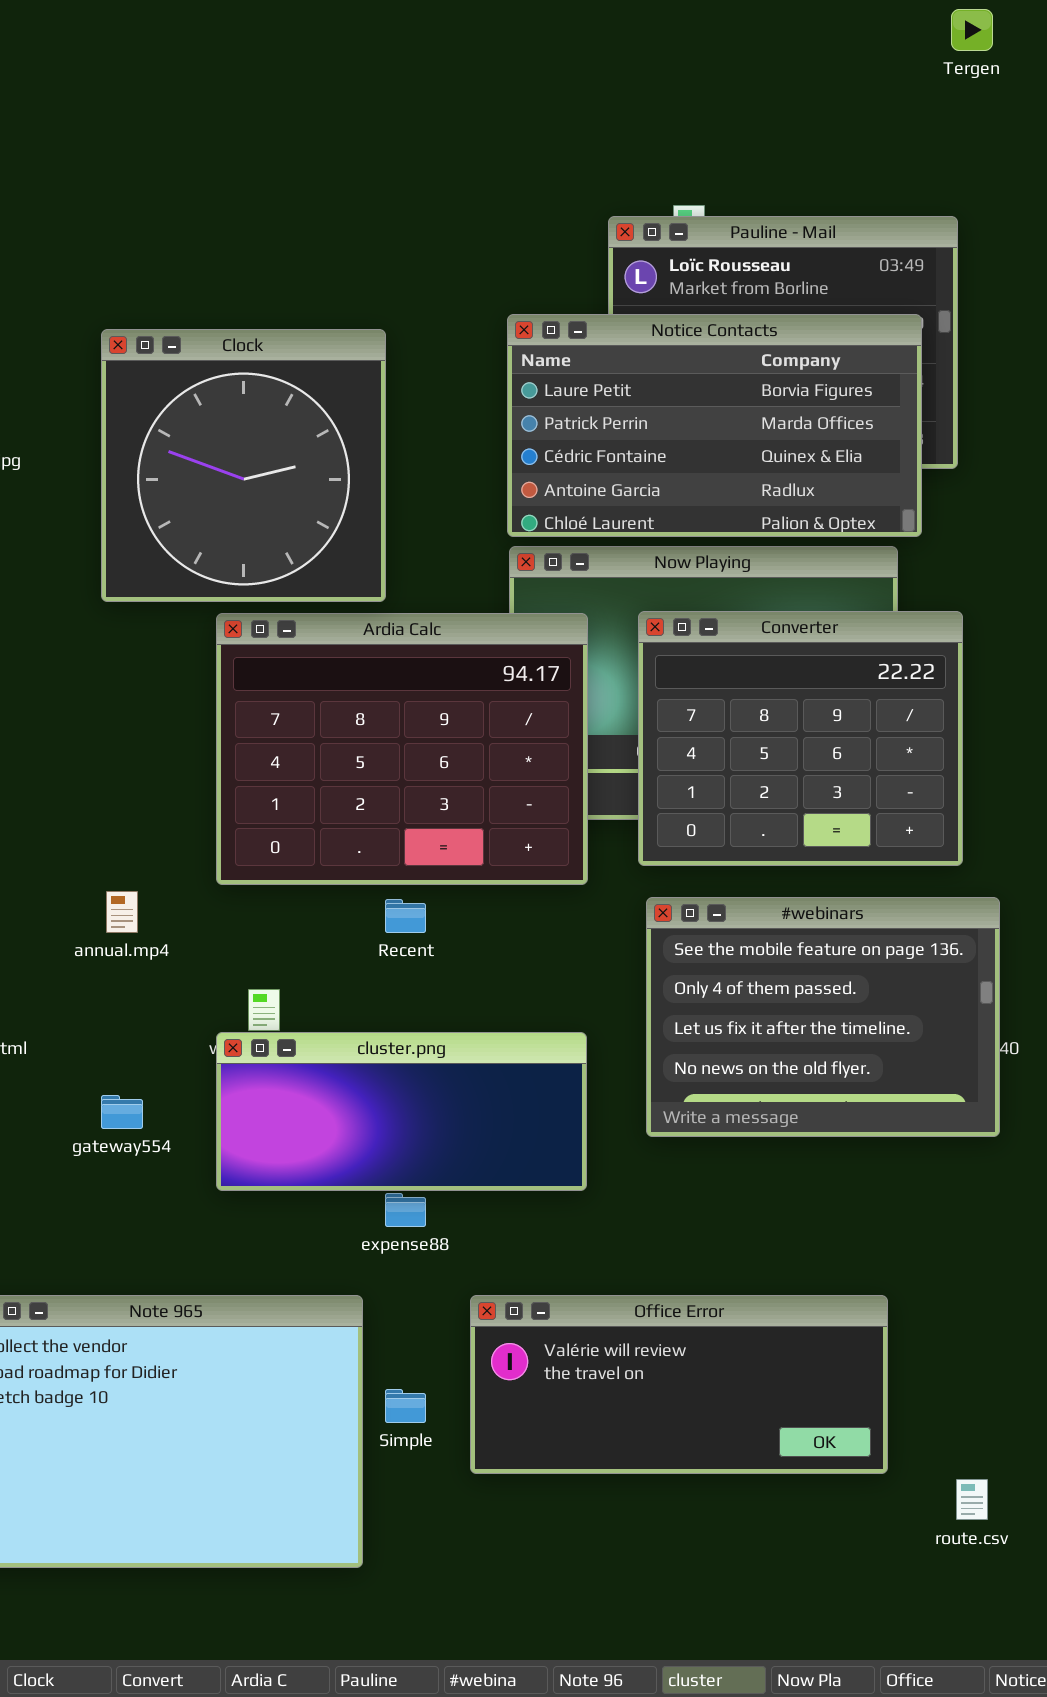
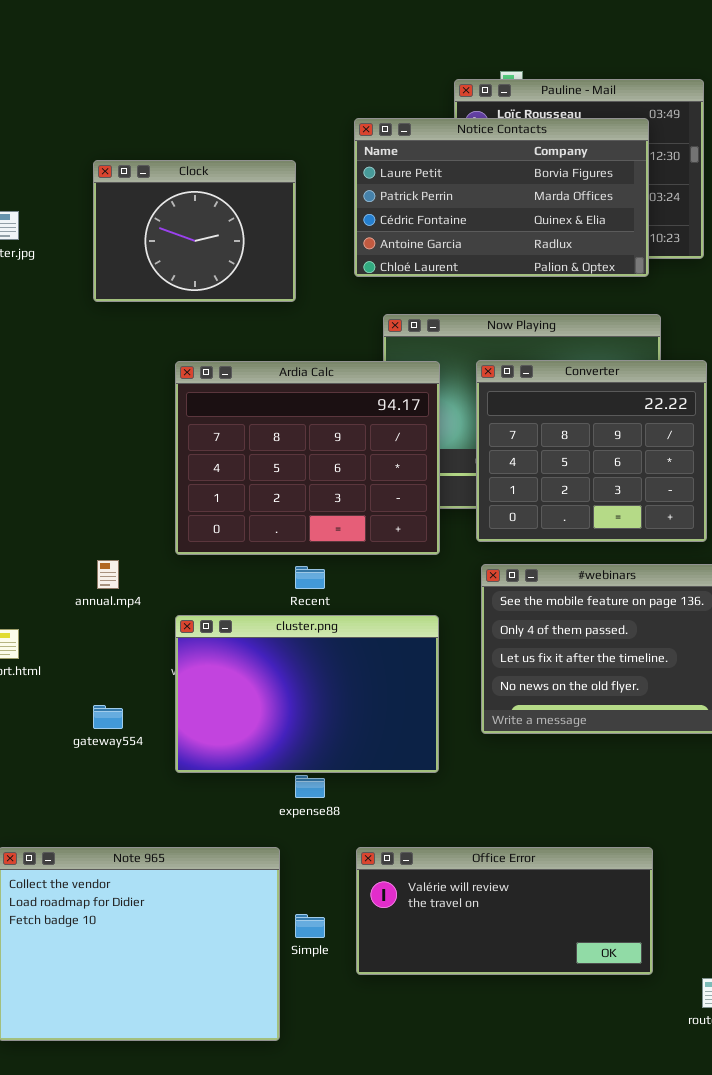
Notice Contacts: [507,314,922,537] -> [354,118,649,277], moved
Clock: [101,329,386,602] -> [93,160,296,302], resized
cluster.png: [216,1032,587,1191] -> [175,615,439,773], resized

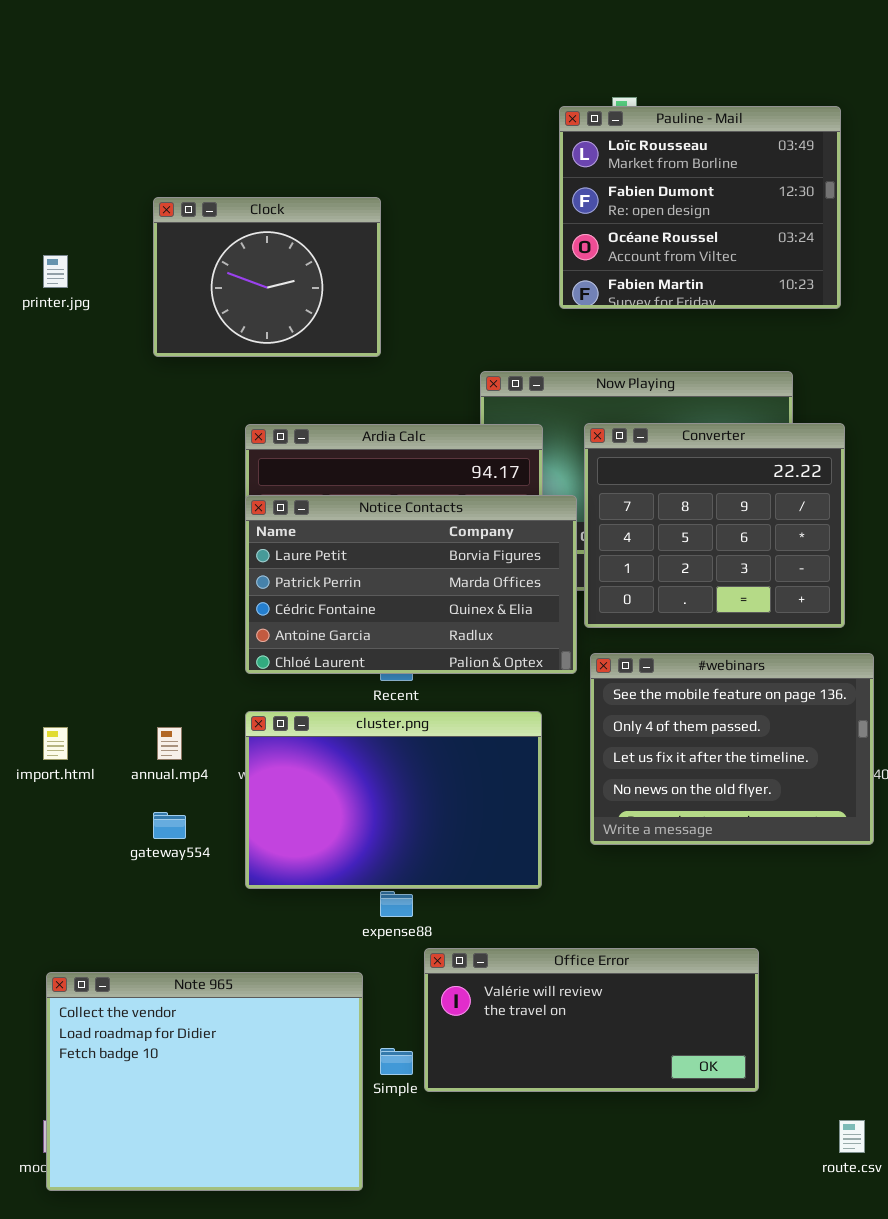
Notice Contacts: [354,118,649,277] -> [245,495,577,674], moved
annual.mp4: [97,560,119,589] -> [157,727,182,760], moved
Office Error: [356,847,653,975] -> [424,948,759,1092], moved

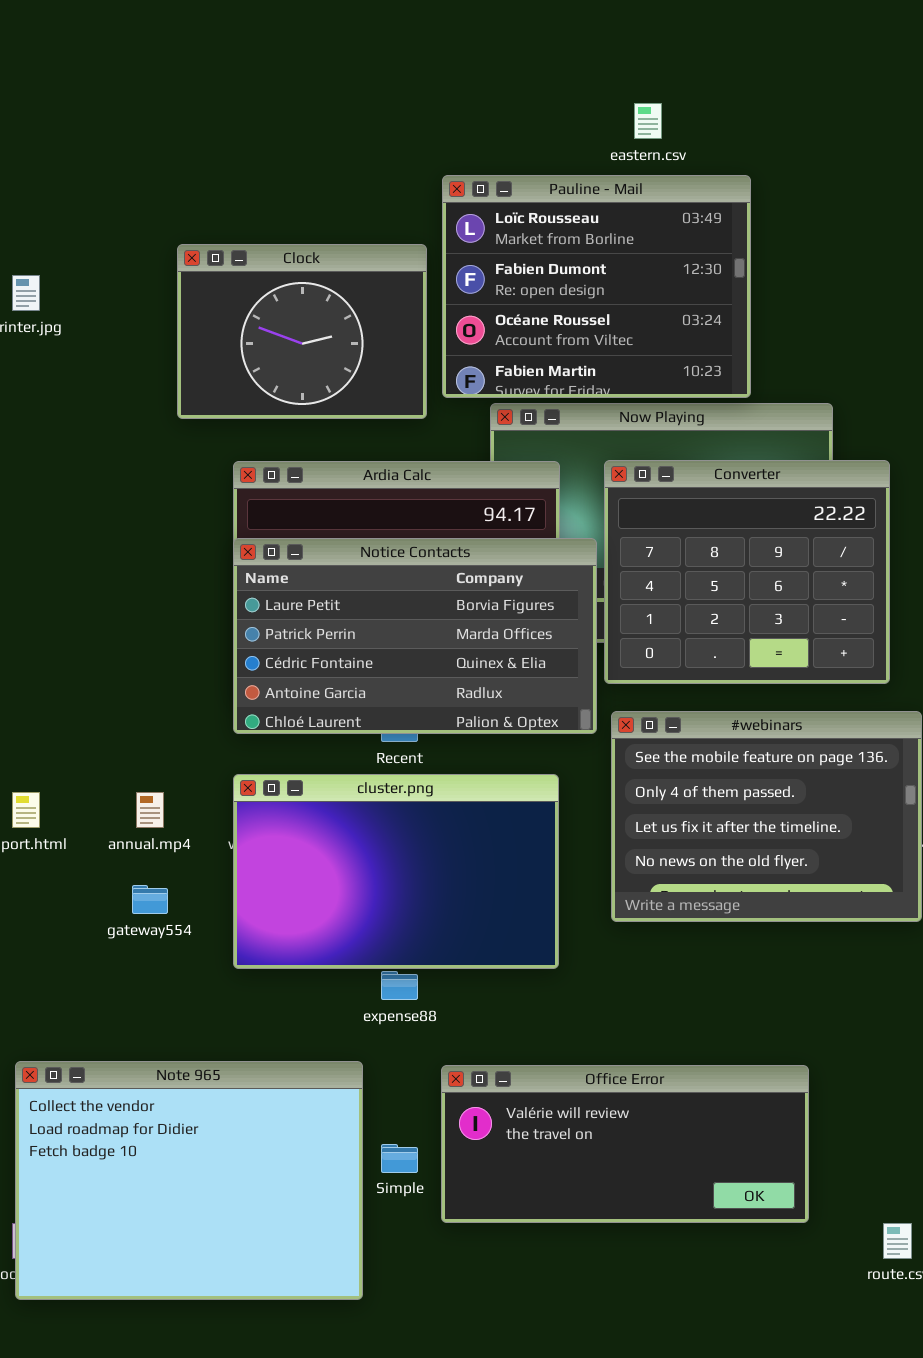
Pauline - Mail: [559,106,841,309] -> [442,175,751,398], moved
Clock: [153,197,381,357] -> [177,244,427,419], moved
Office Error: [424,948,759,1092] -> [441,1065,809,1223], moved

